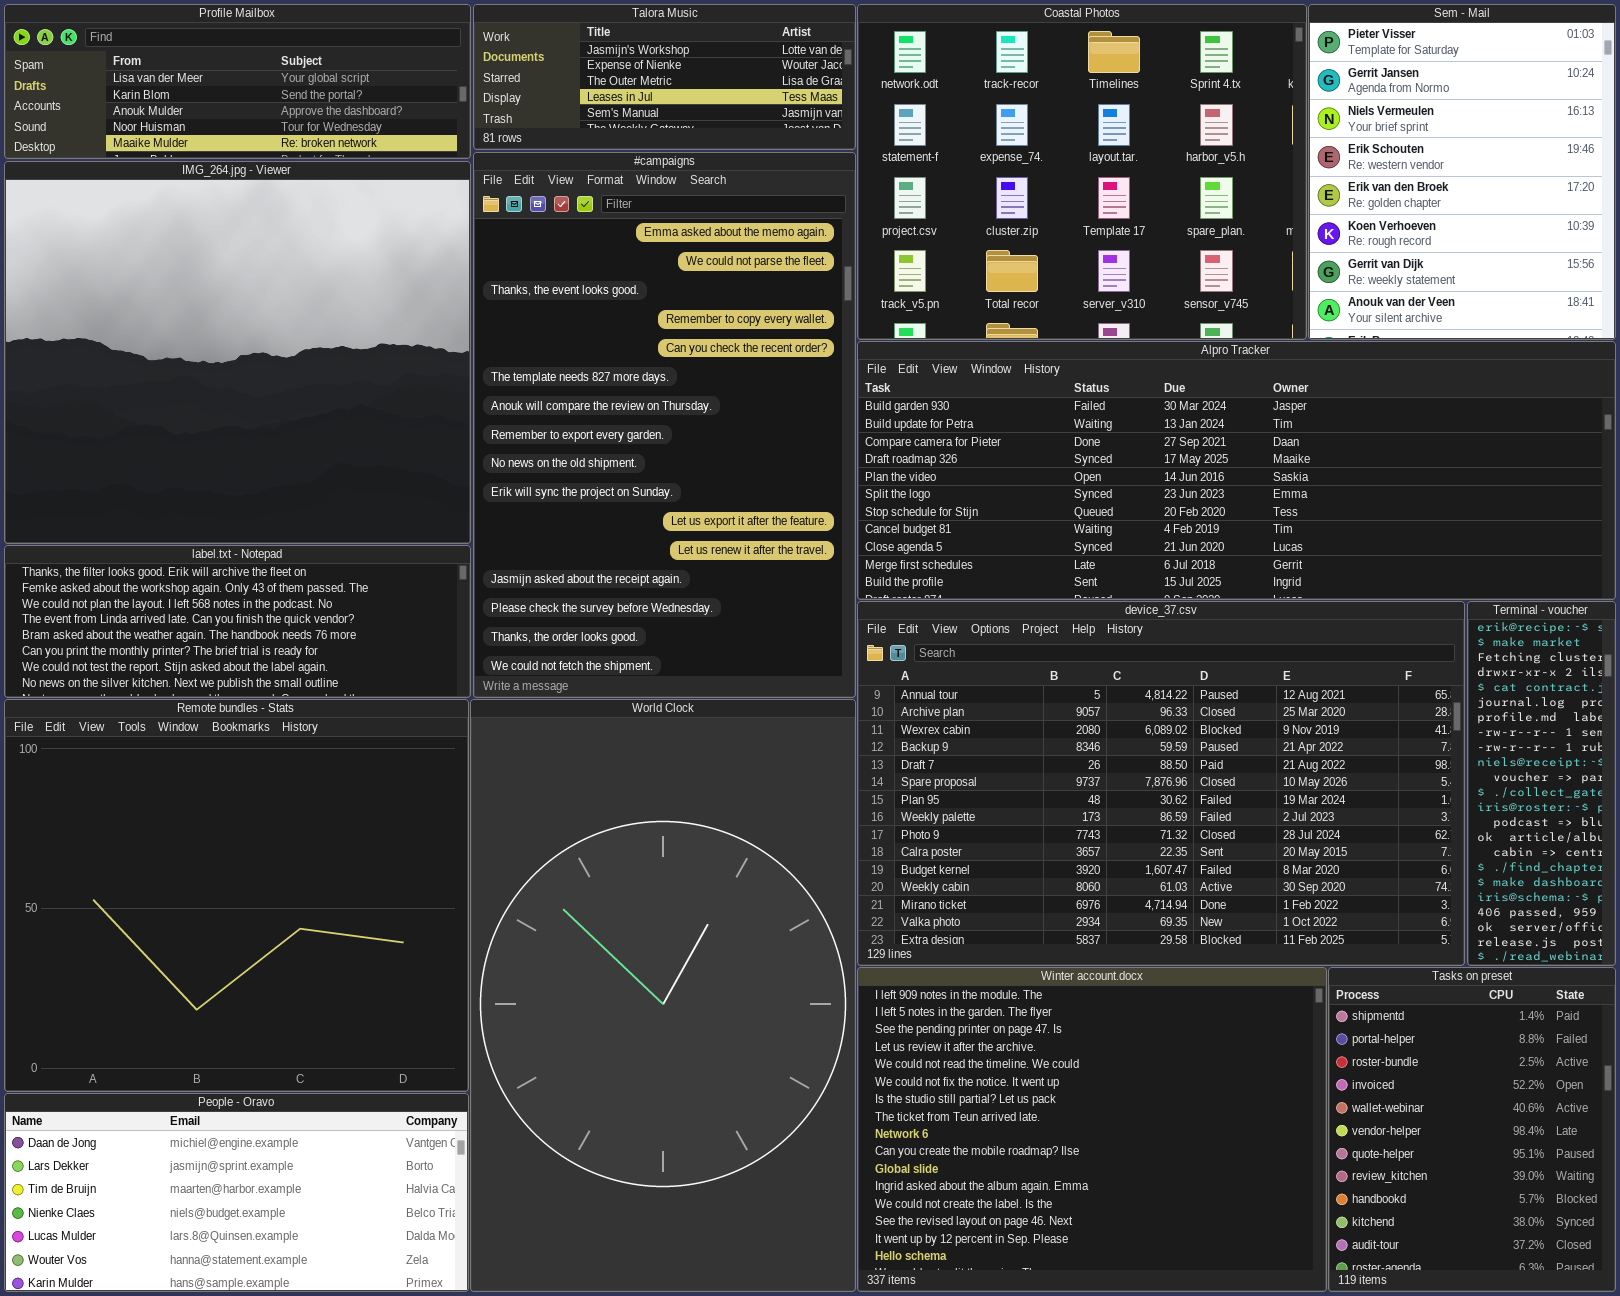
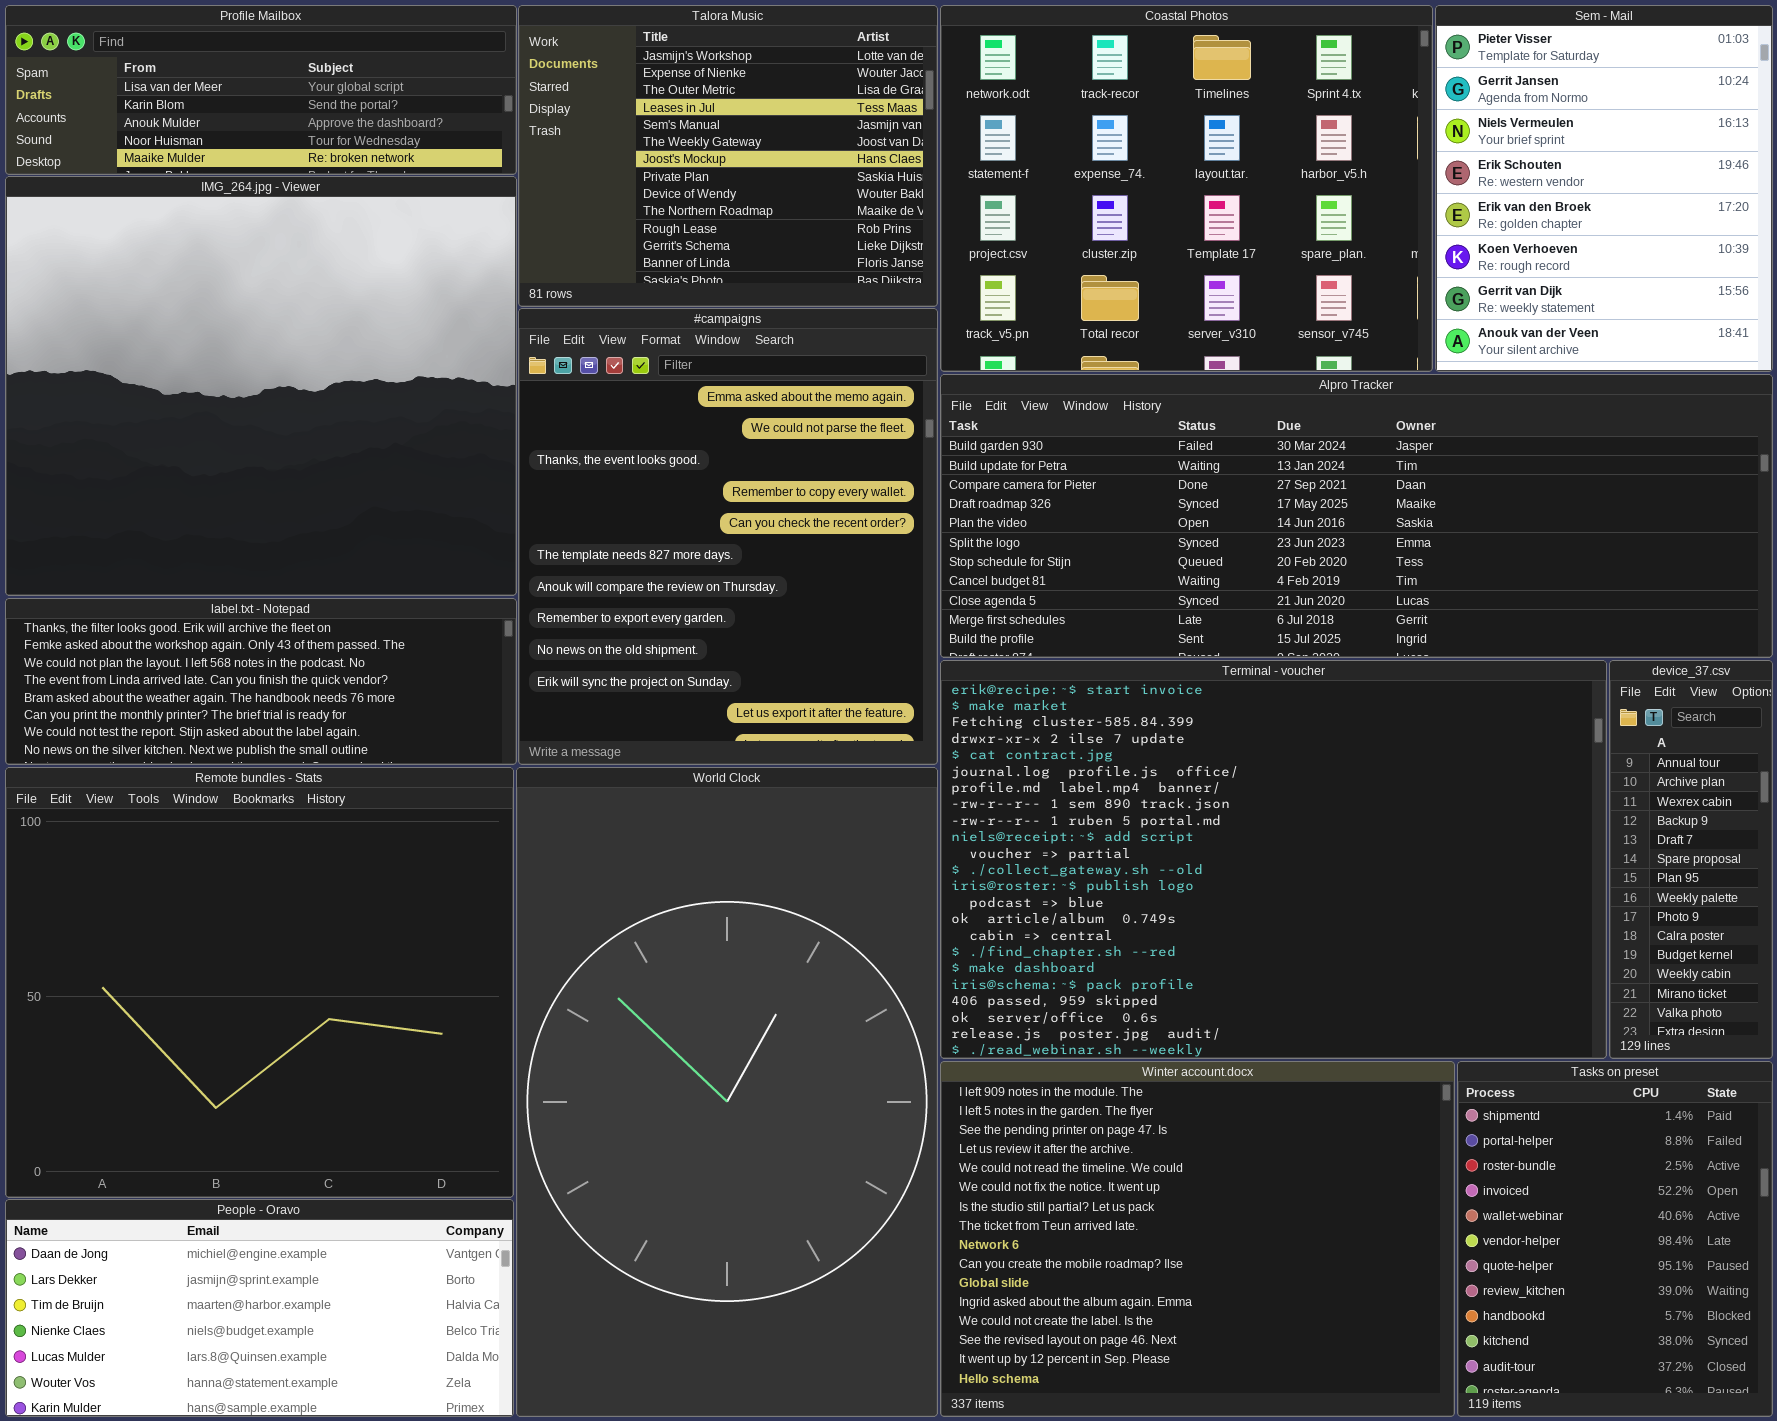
Talora Music: [473,4,856,150] -> [518,5,938,307], resized
#campaigns: [473,152,856,698] -> [518,308,938,765], resized
device_37.csv: [857,601,1465,966] -> [1609,660,1773,1059], moved, resized
Terminal - voucher: [1467,601,1616,966] -> [940,660,1607,1059], moved, resized

